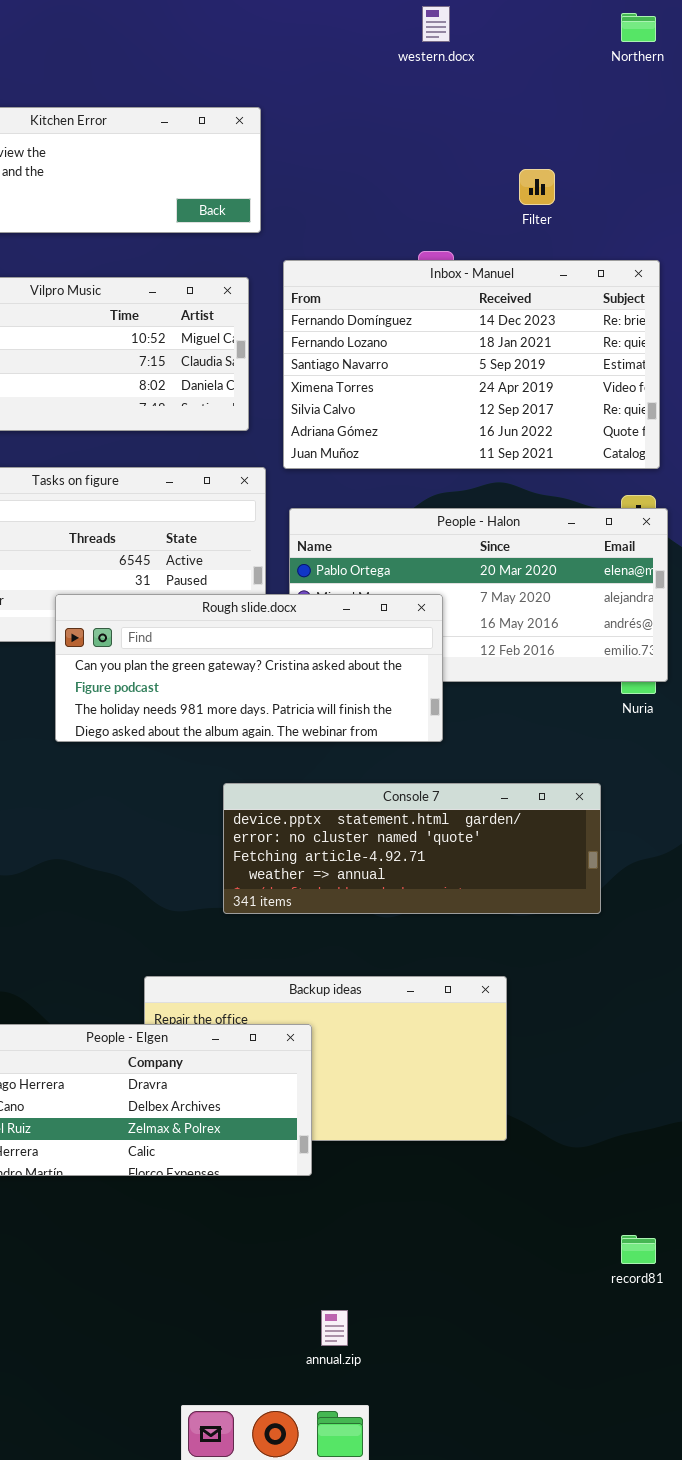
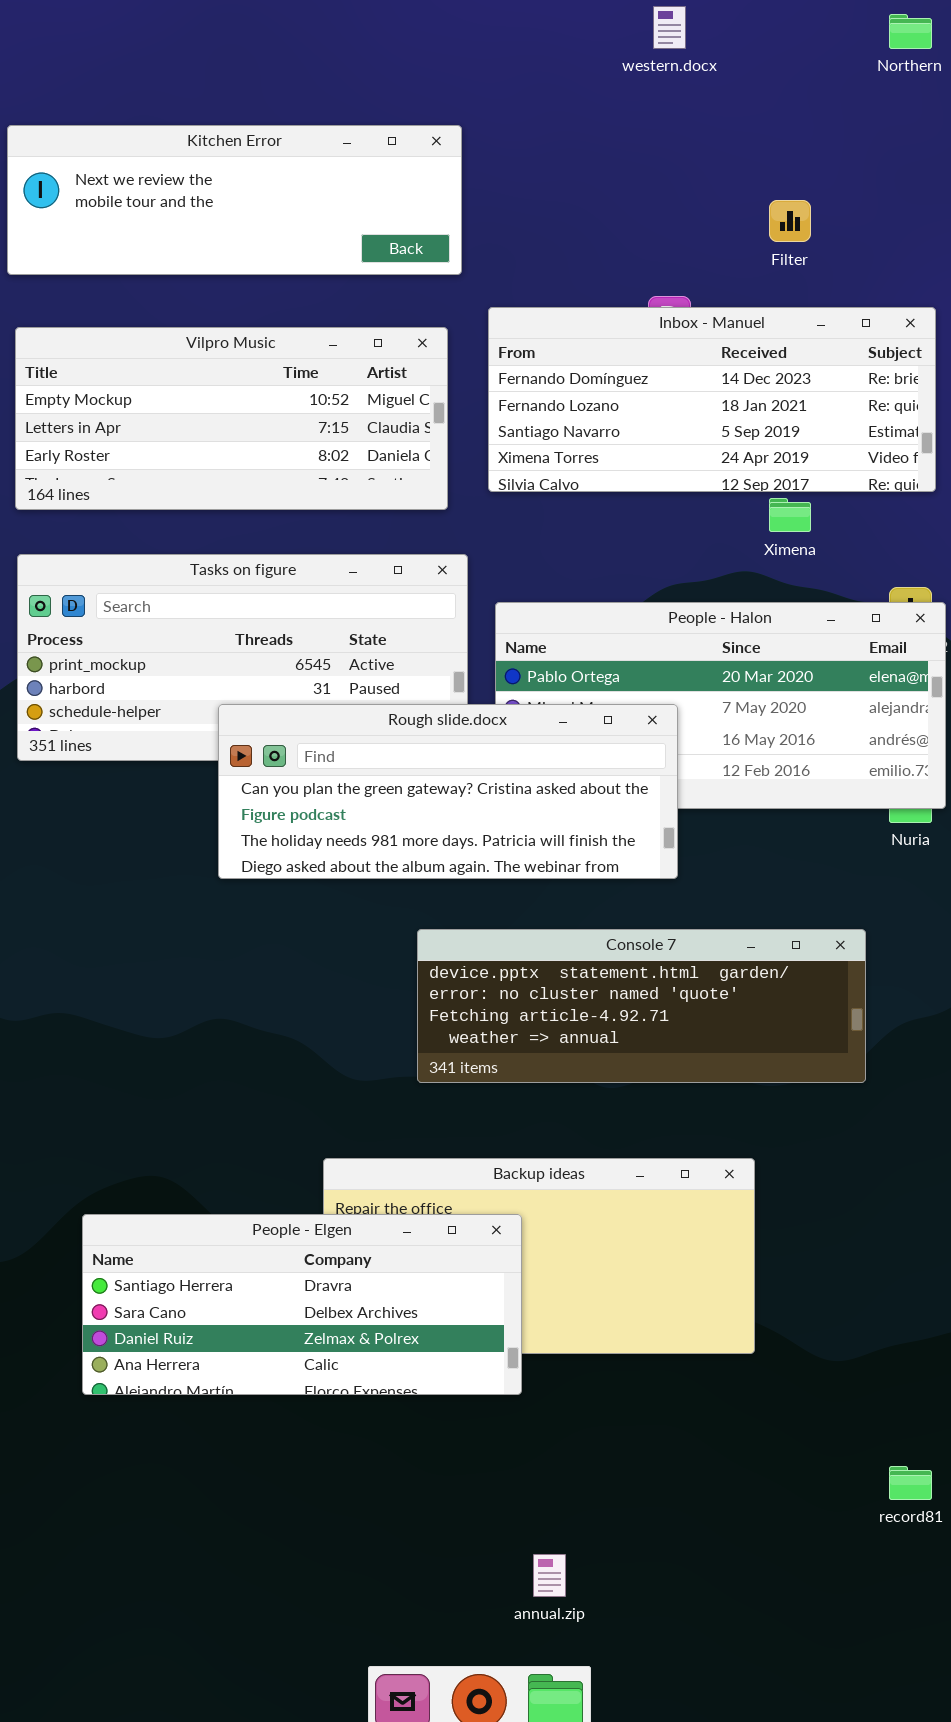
Inbox - Manuel: [283,260,660,469] -> [488,307,936,492], resized

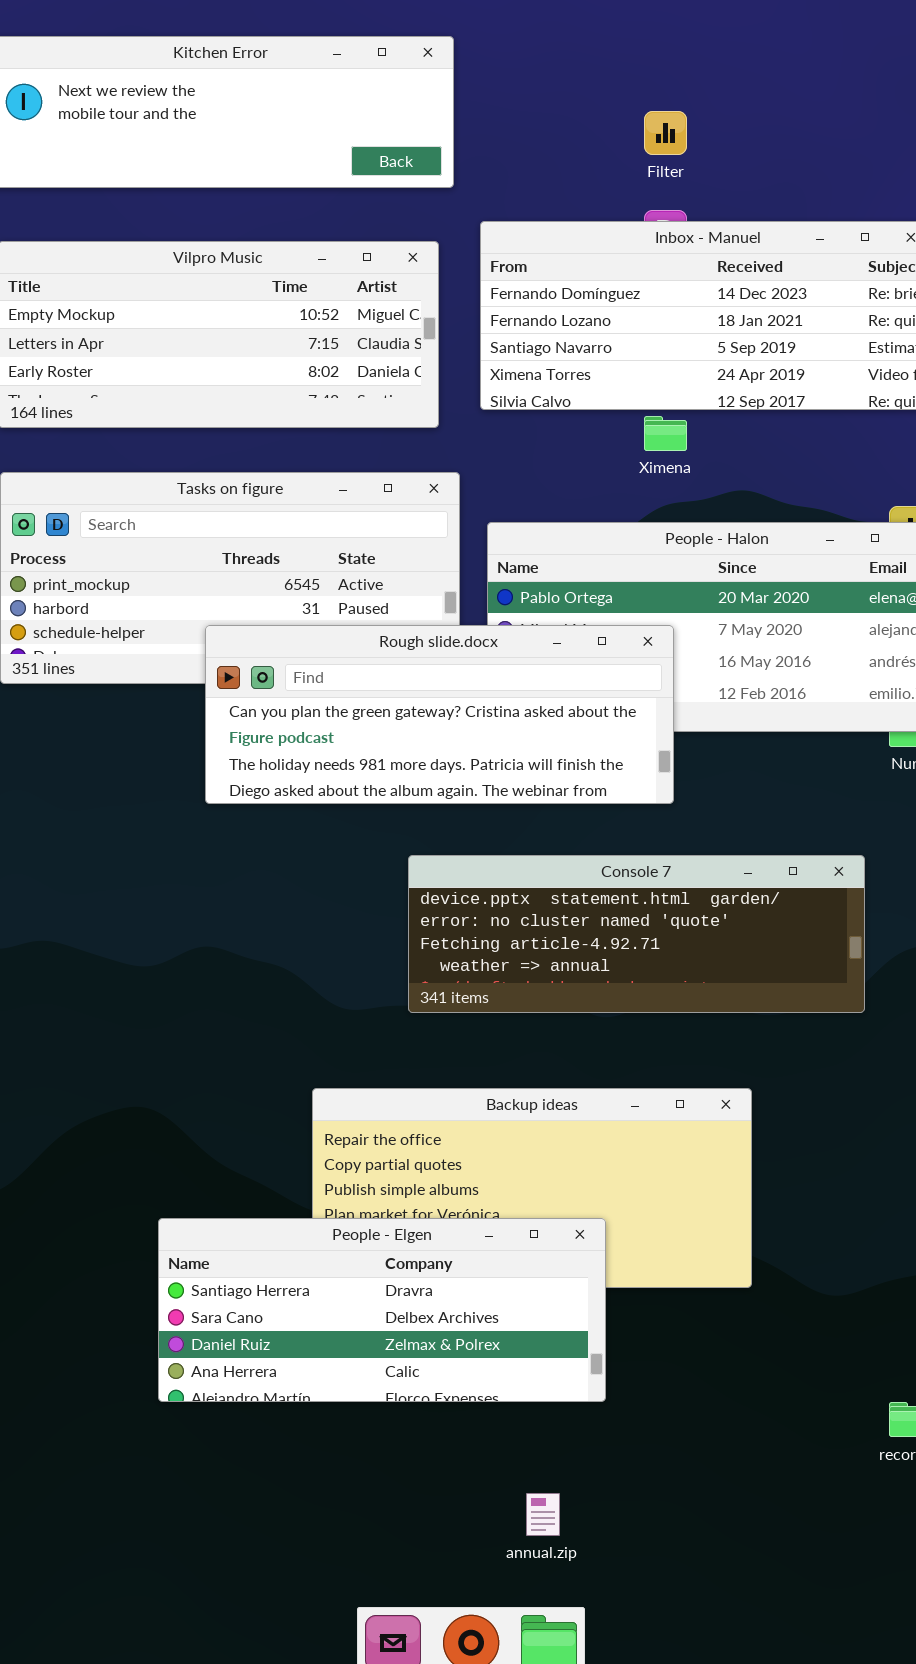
Filter: [769,200,811,242] -> [644,111,687,155], moved
Ximena: [769,498,811,532] -> [644,416,687,451], moved
People - Elgen: [82,1214,522,1395] -> [158,1218,606,1402], moved

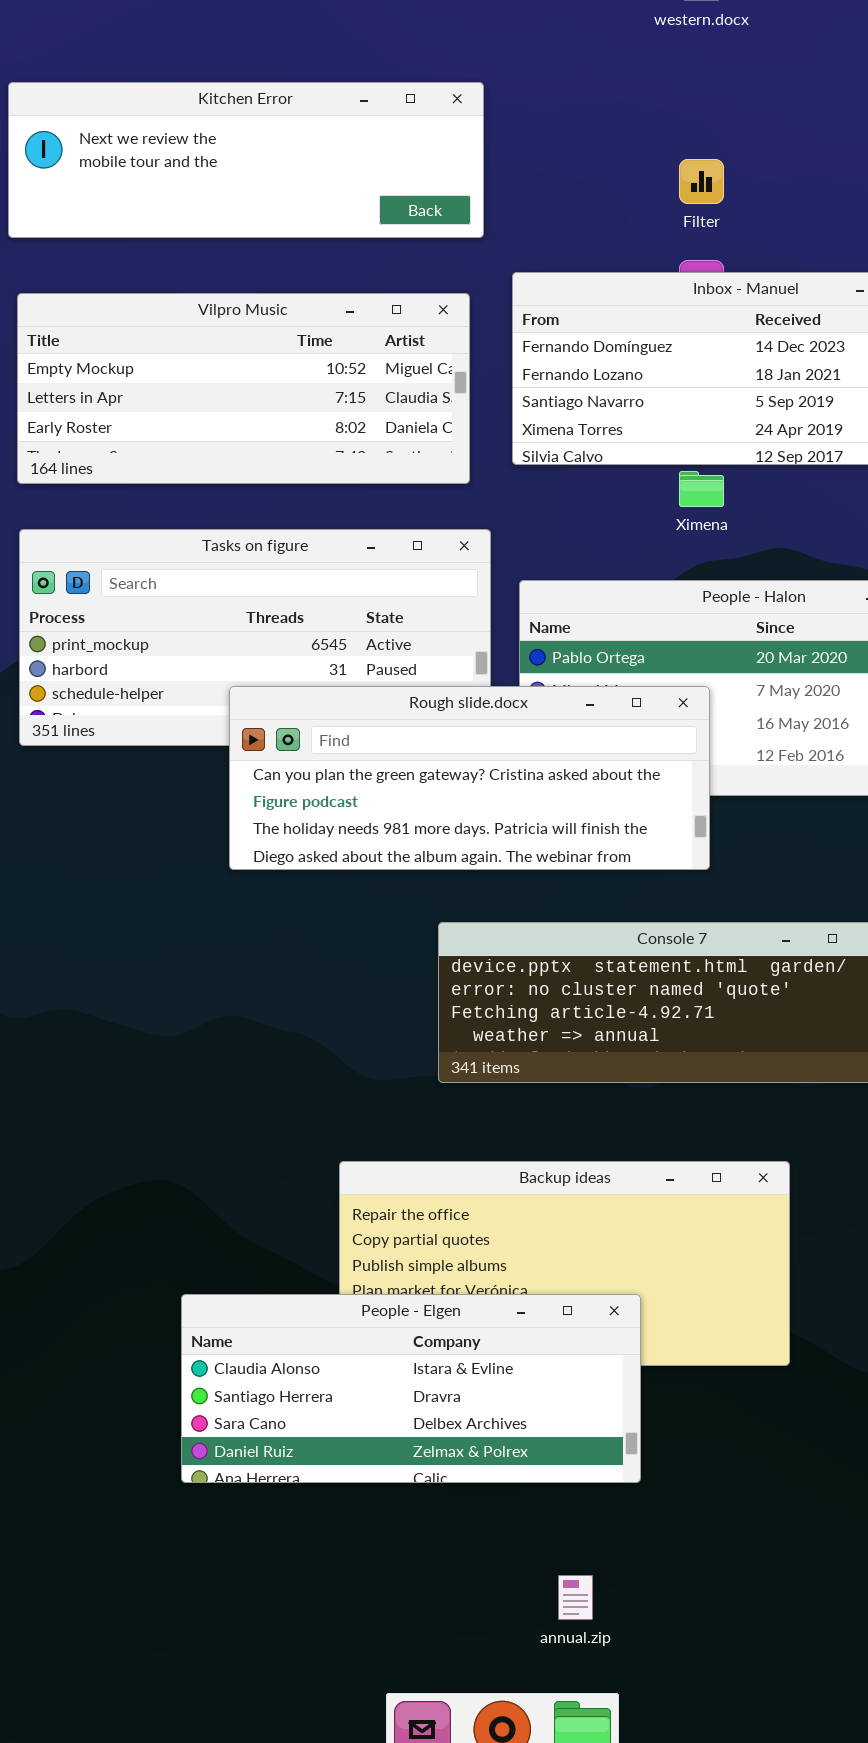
People - Elgen: [158,1218,606,1402] -> [181,1294,641,1483], scrolled up 1 row

